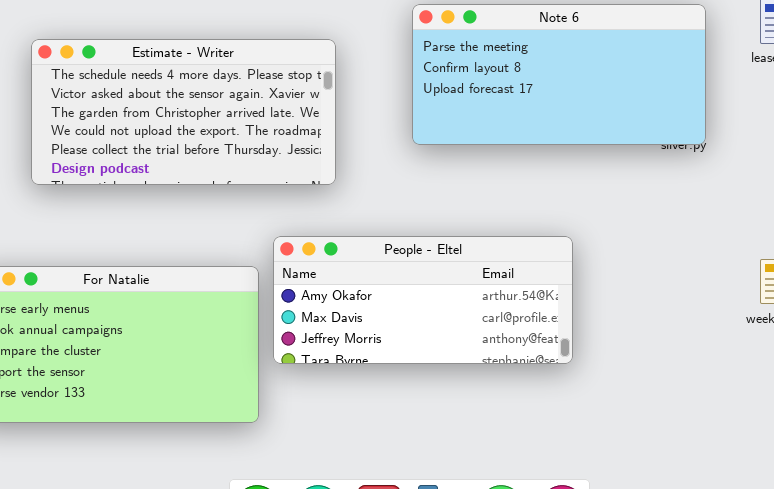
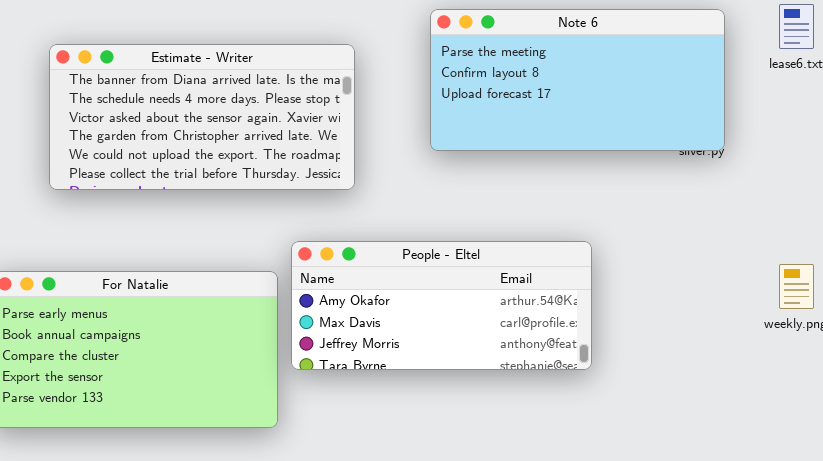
Estimate - Writer: [31,39,336,185] -> [49,44,355,190], scrolled up 1 row

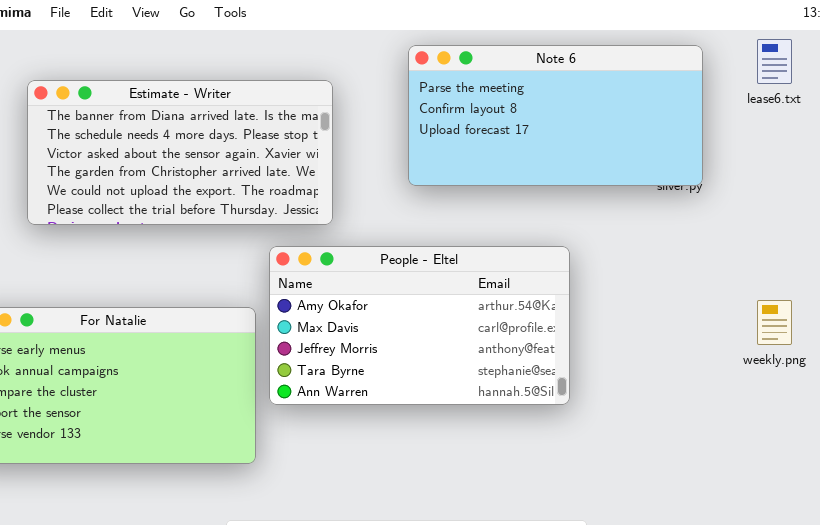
People - Eltel: [291,241,592,370] -> [269,246,570,405], resized

